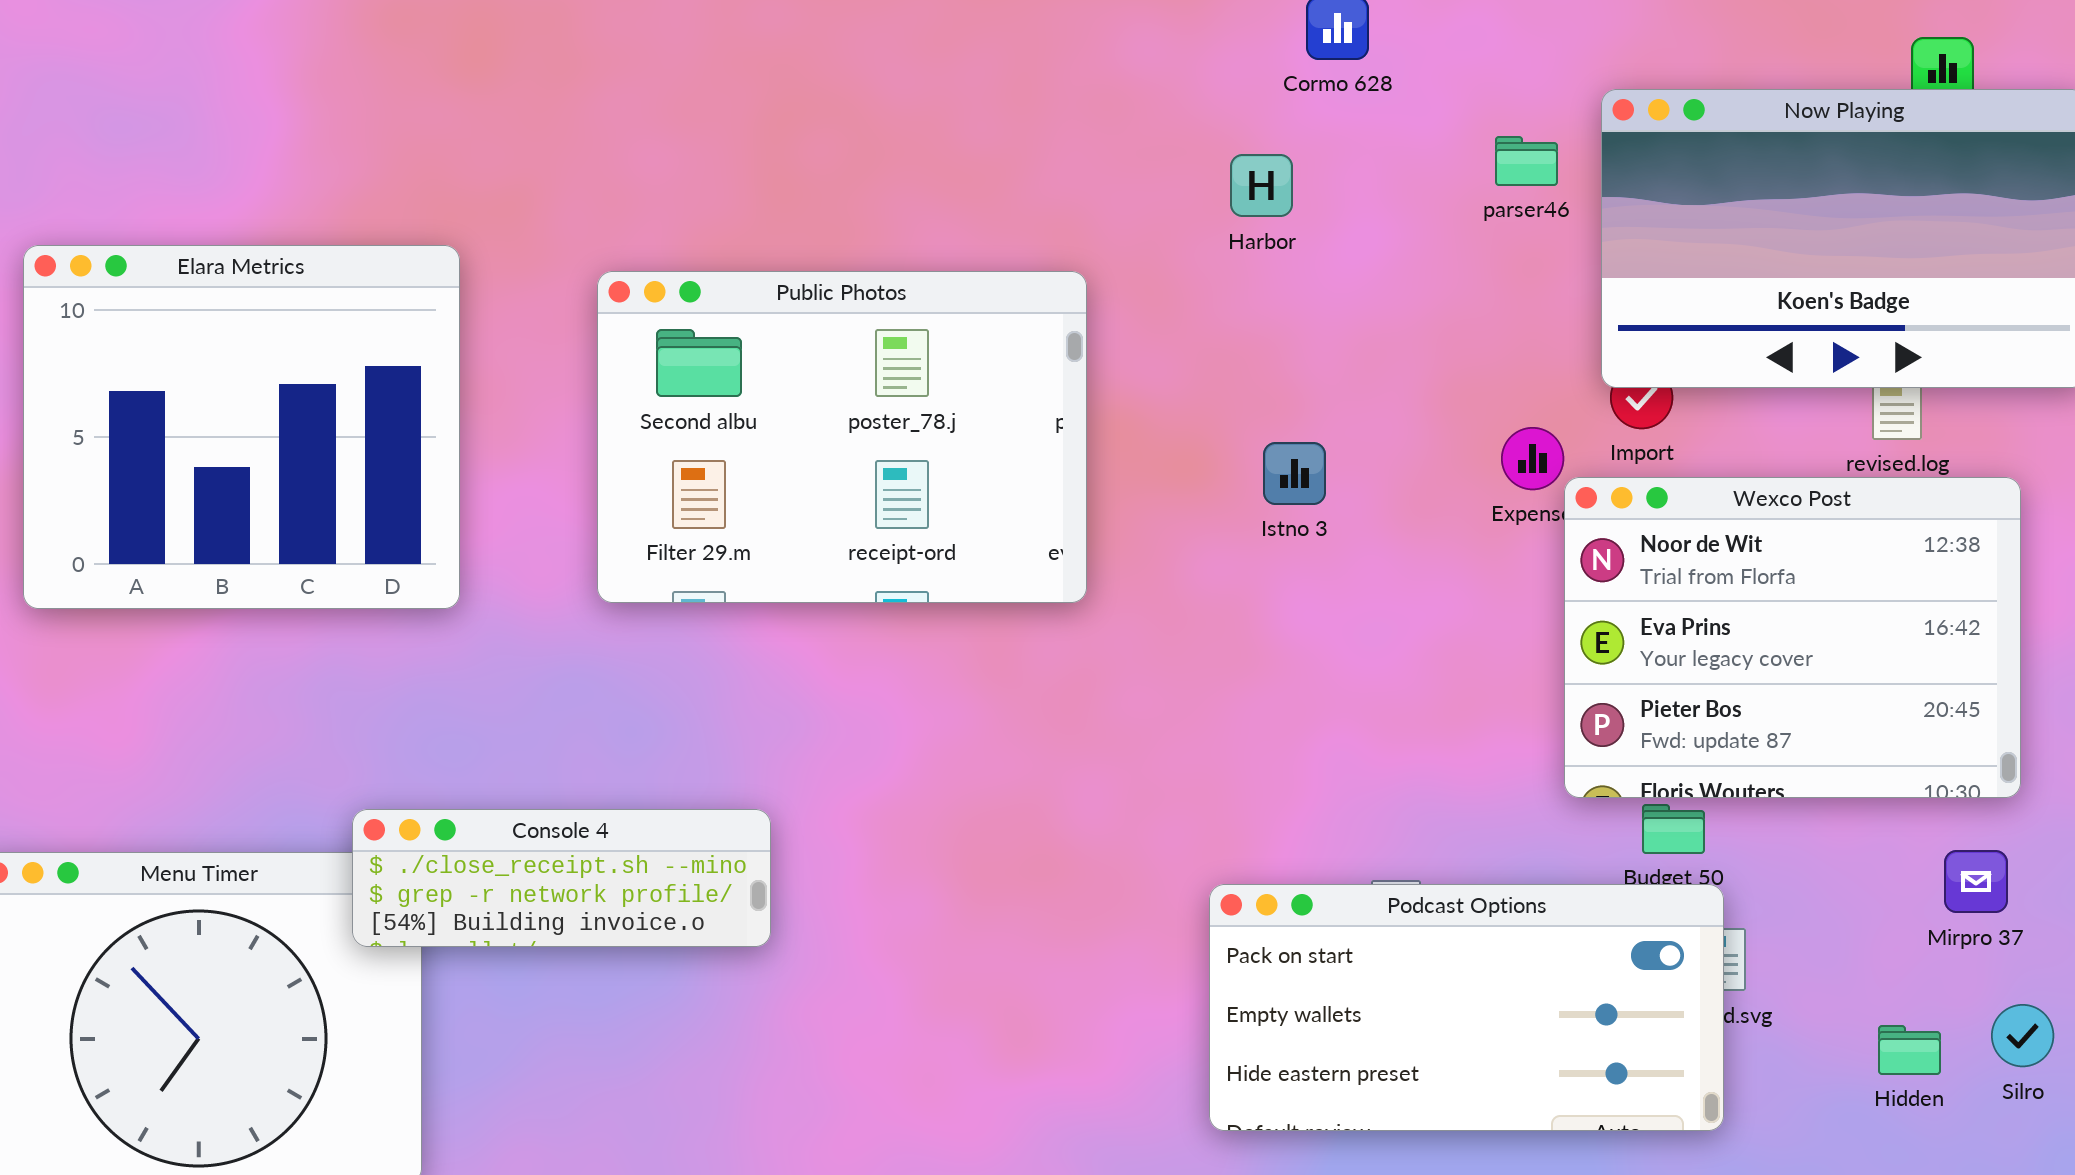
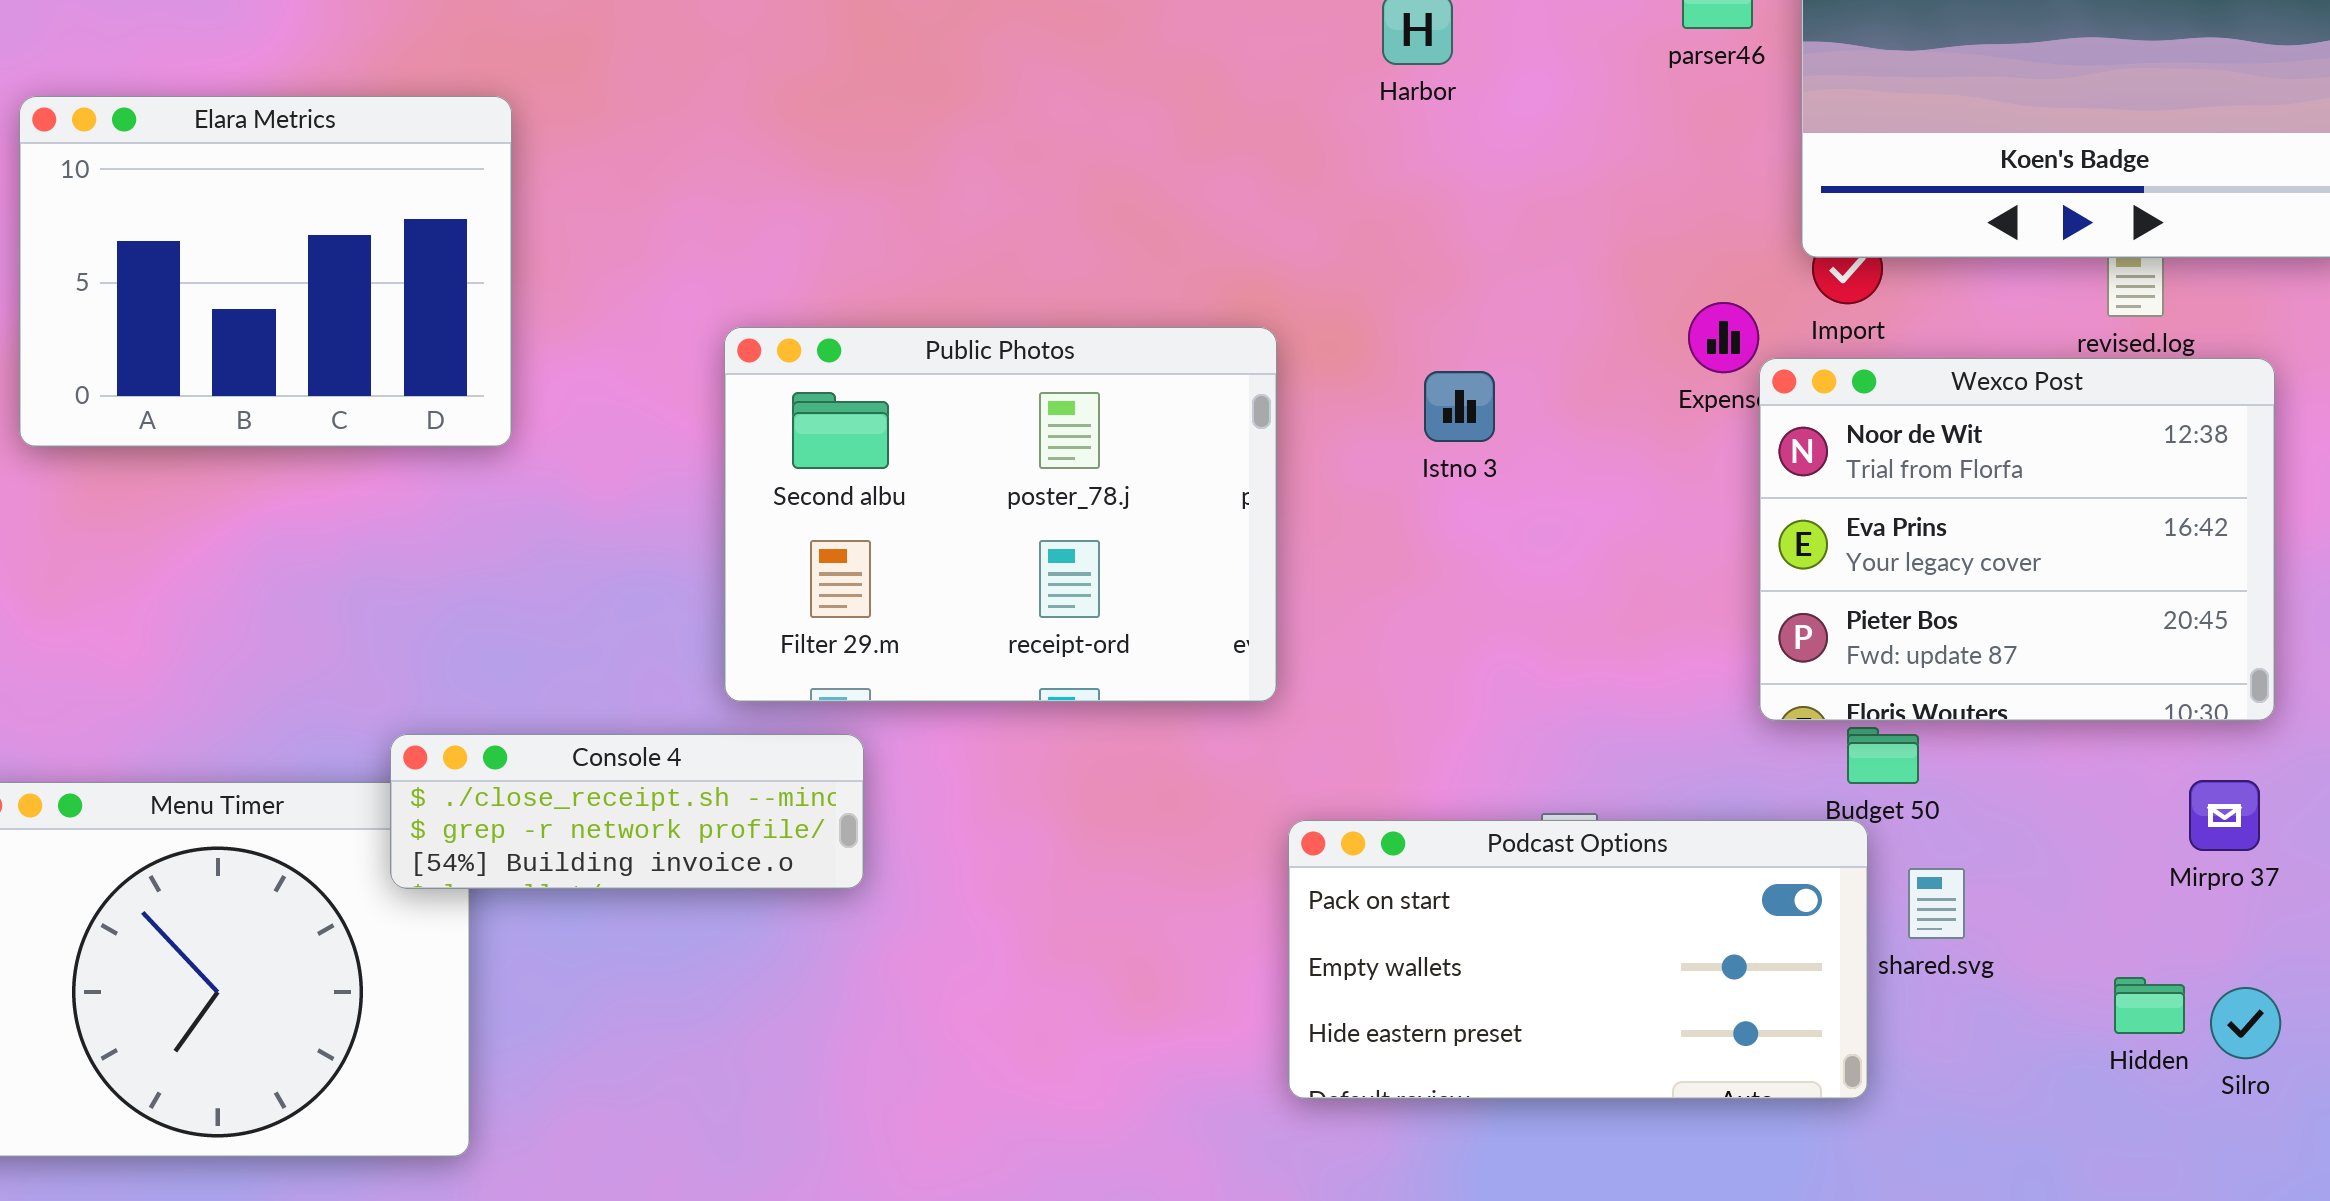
Elara Metrics: [23,245,460,609] -> [19,96,512,447], resized
Public Photos: [597,271,1087,603] -> [724,327,1277,702], moved
Istno 3: [1263,442,1326,505] -> [1424,371,1495,442], moved
Podcast Options: [1209,884,1724,1131] -> [1288,820,1868,1099], moved
Silro: [1991,1004,2054,1067] -> [2210,987,2281,1059], moved

